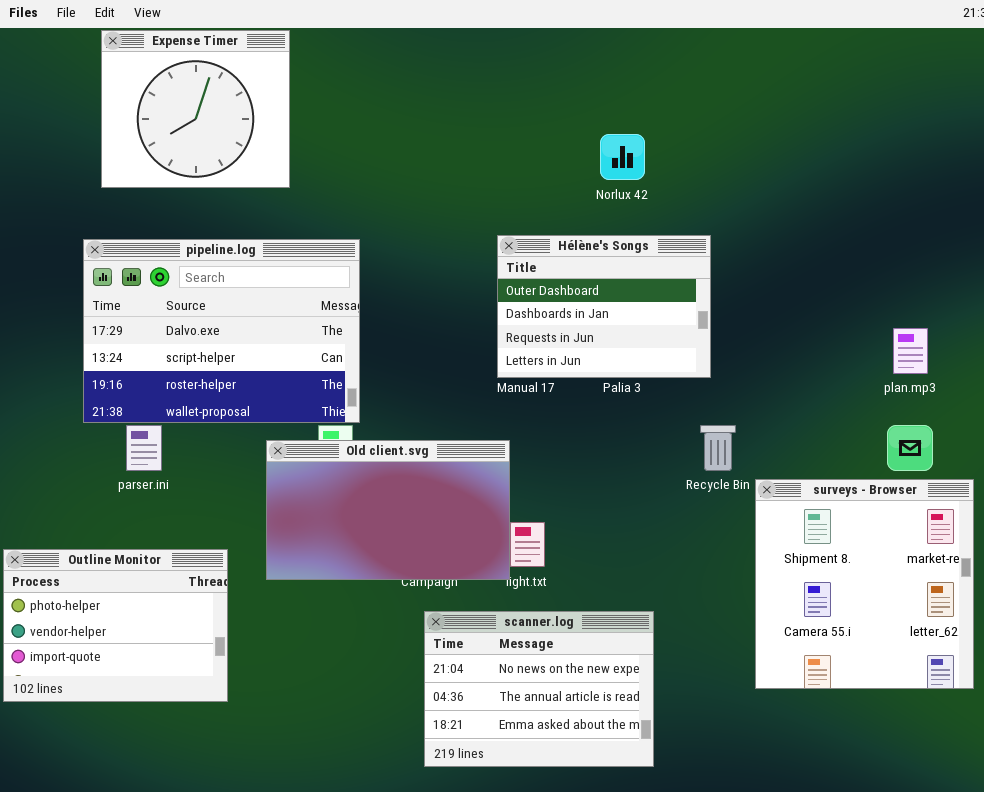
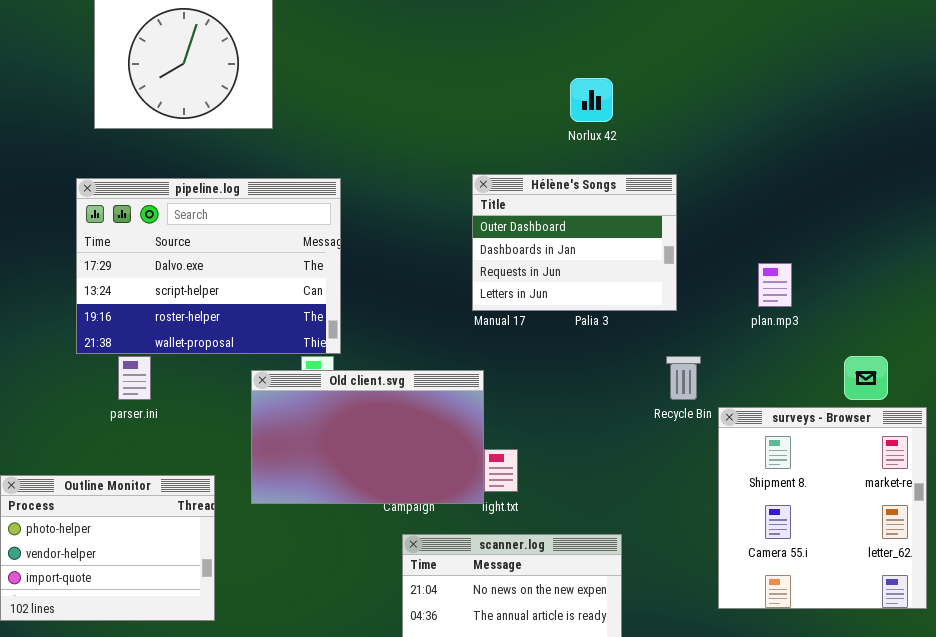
plan.mp3: [893,328,928,374] -> [758,263,792,307], moved

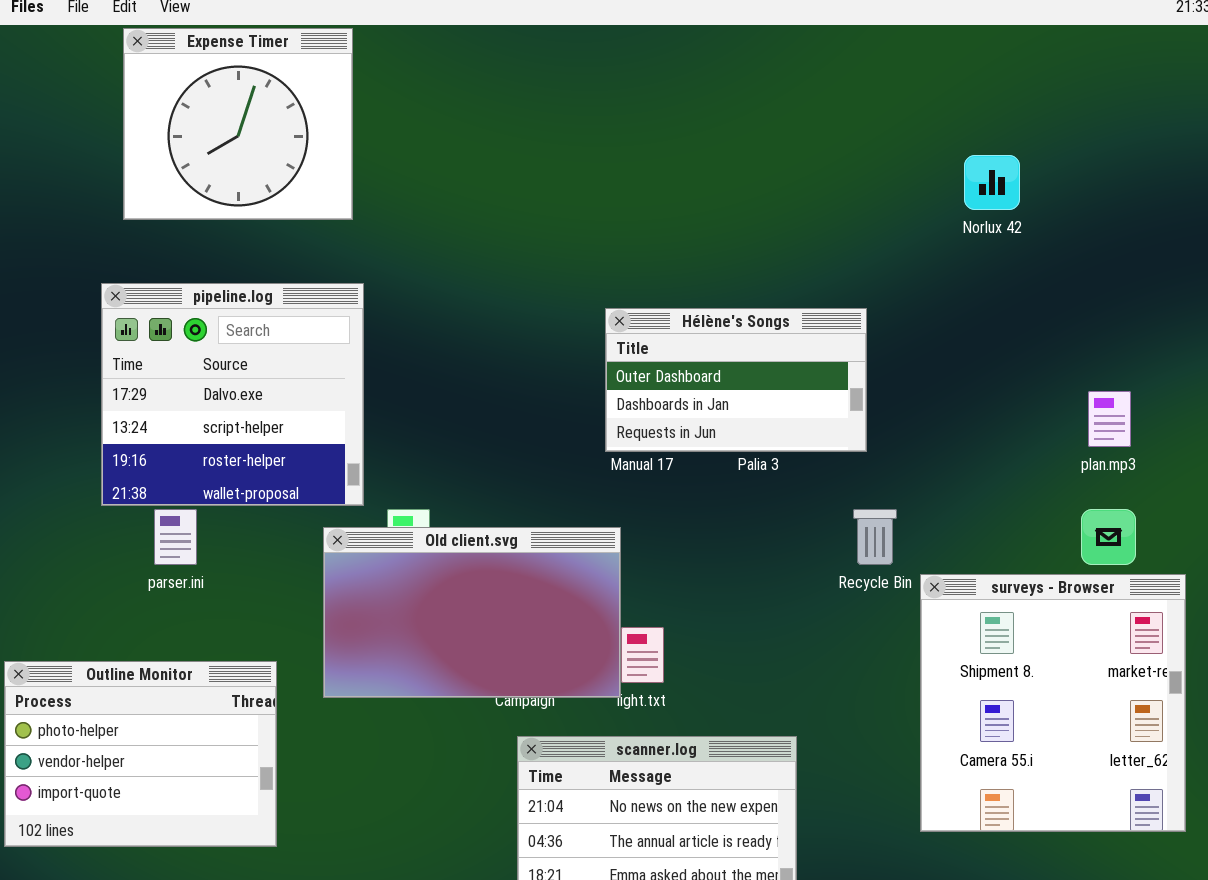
Norlux 42: [570,78,613,122] -> [964,155,1020,210], moved
Hélène's Songs: [472,174,677,311] -> [605,308,867,452], resized
pipeline.log: [76,178,341,354] -> [101,283,364,506], resized
plan.mp3: [758,263,792,307] -> [1088,391,1131,447], moved

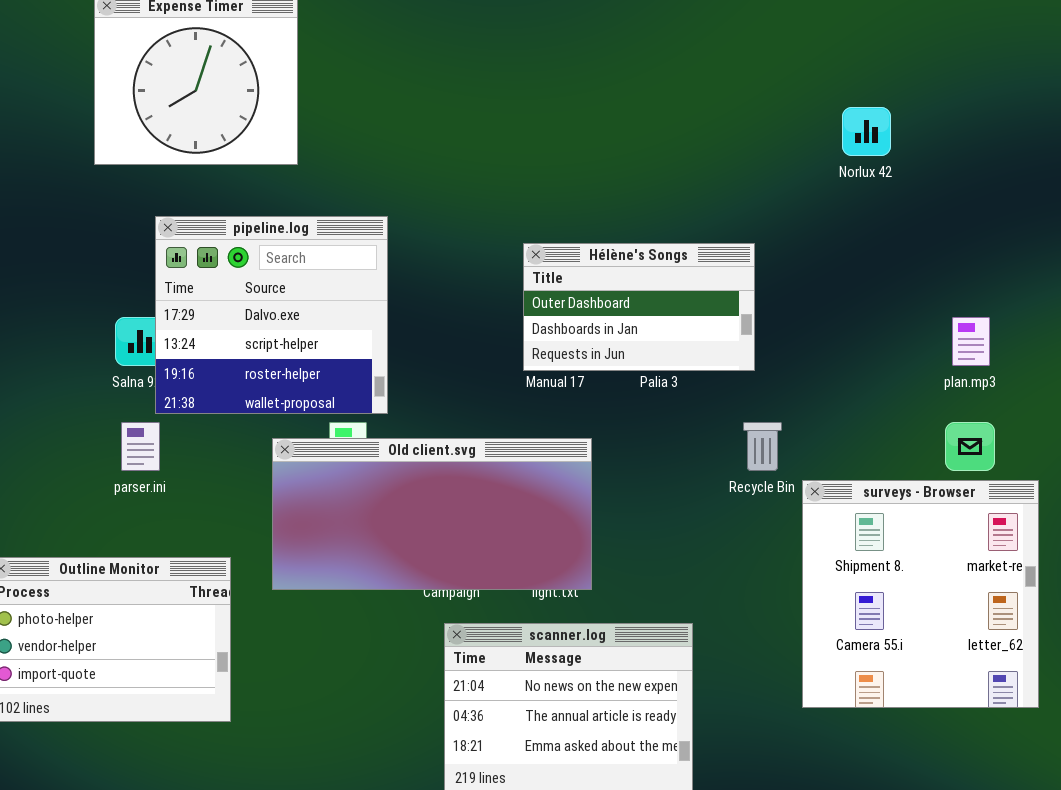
pipeline.log: [101,283,364,506] -> [155,216,388,414], moved
Old client.svg: [323,527,621,698] -> [272,438,592,590], resized

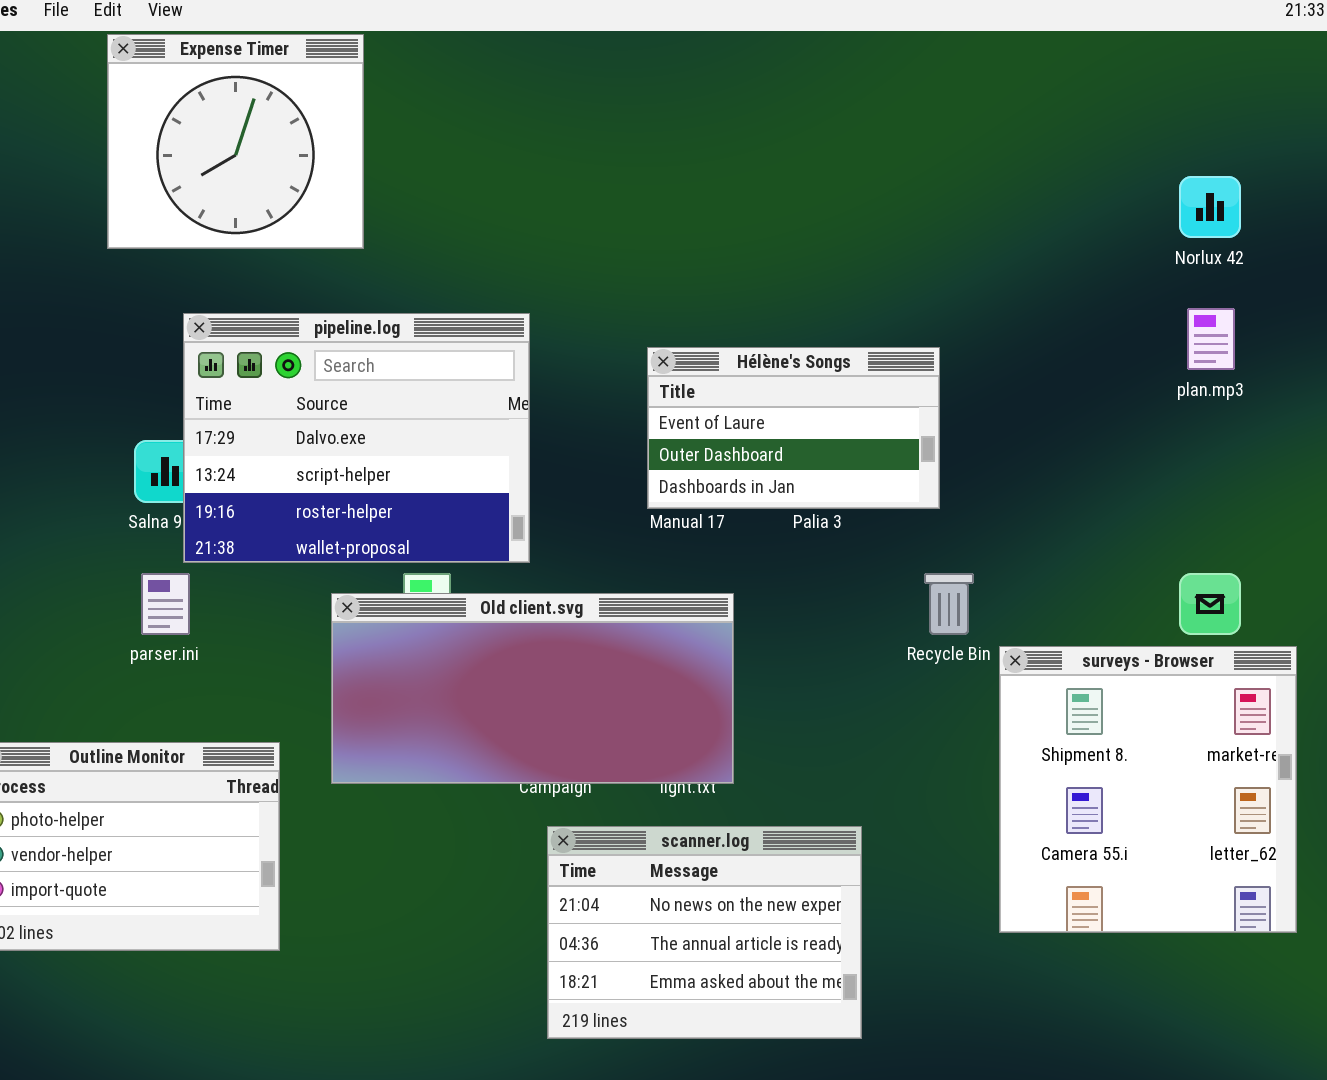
Norlux 42: [842,107,891,156] -> [1179,176,1241,238], moved
pipeline.log: [155,216,388,414] -> [183,313,530,563], resized
Hélène's Songs: [523,243,755,371] -> [647,347,940,509], scrolled up 1 row
plan.mp3: [952,317,990,366] -> [1187,308,1235,370], moved

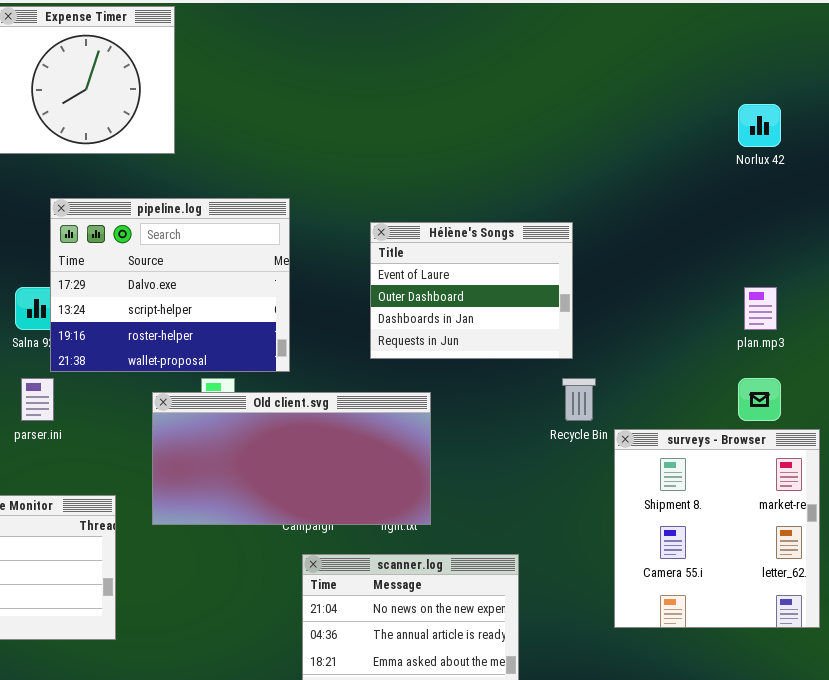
plan.mp3: [1187,308,1235,370] -> [744,287,777,330], moved
Hélène's Songs: [647,347,940,509] -> [370,222,573,359], resized

